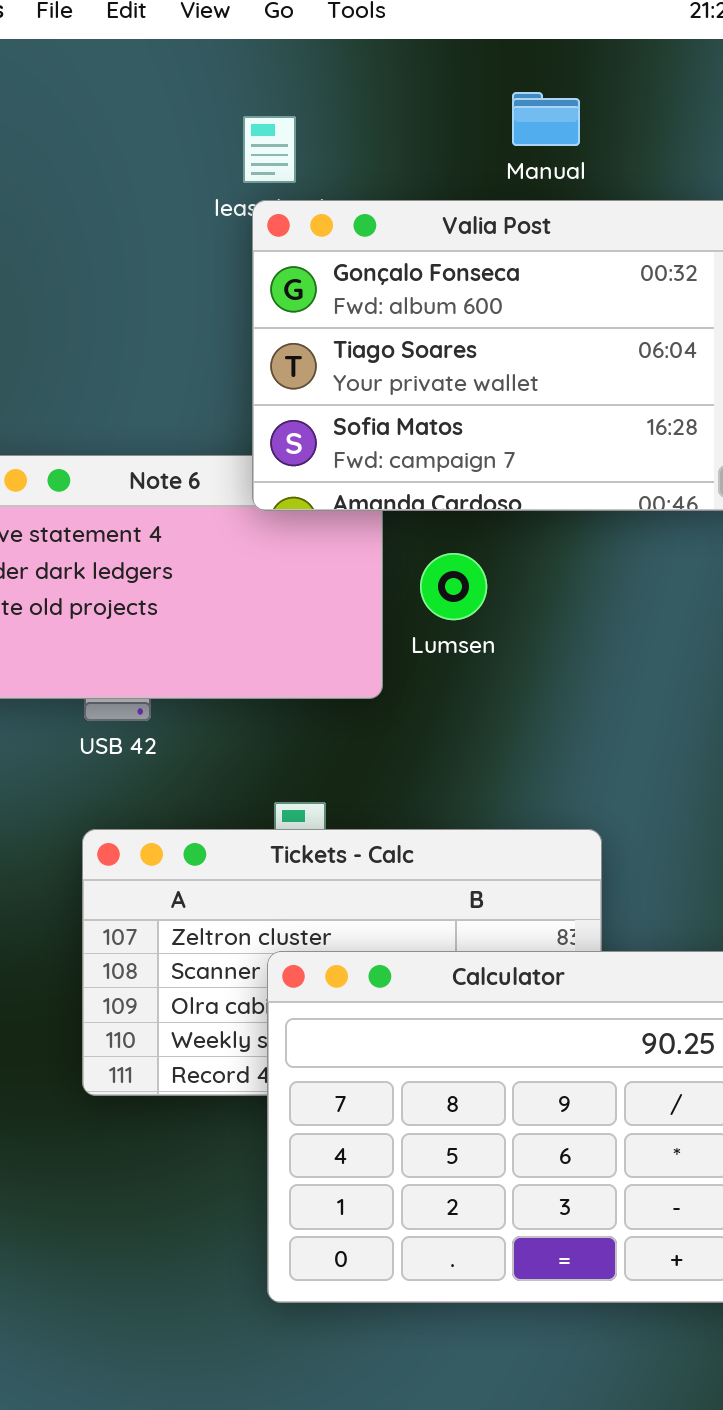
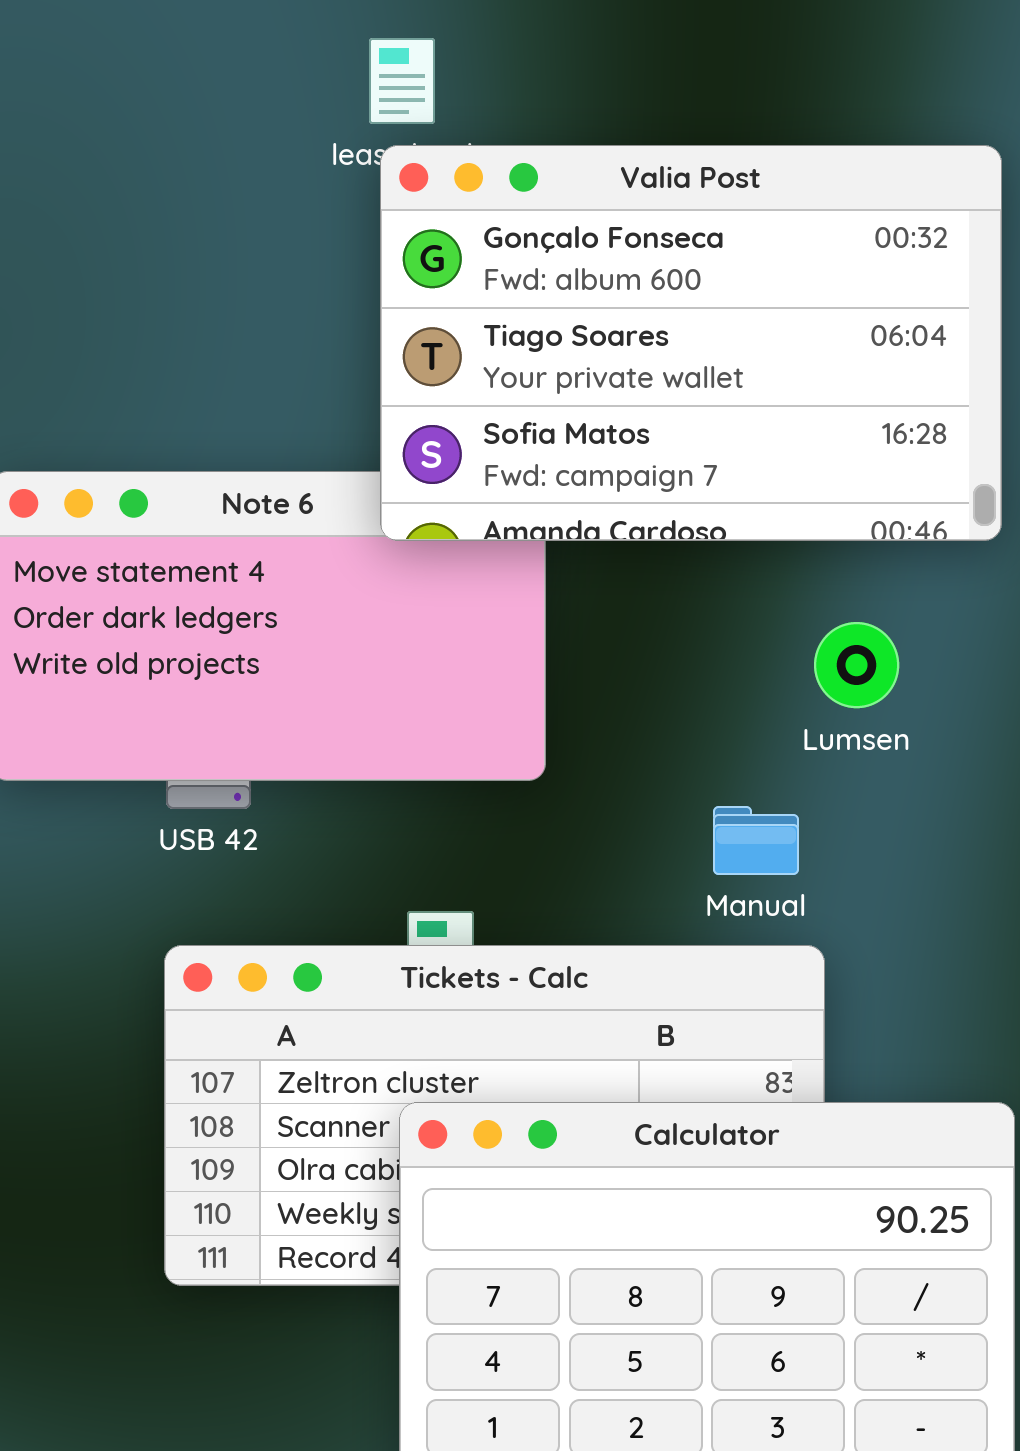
Manual: [512,92,580,146] -> [713,806,799,875], moved
Lumsen: [420,553,487,620] -> [814,622,899,708], moved

